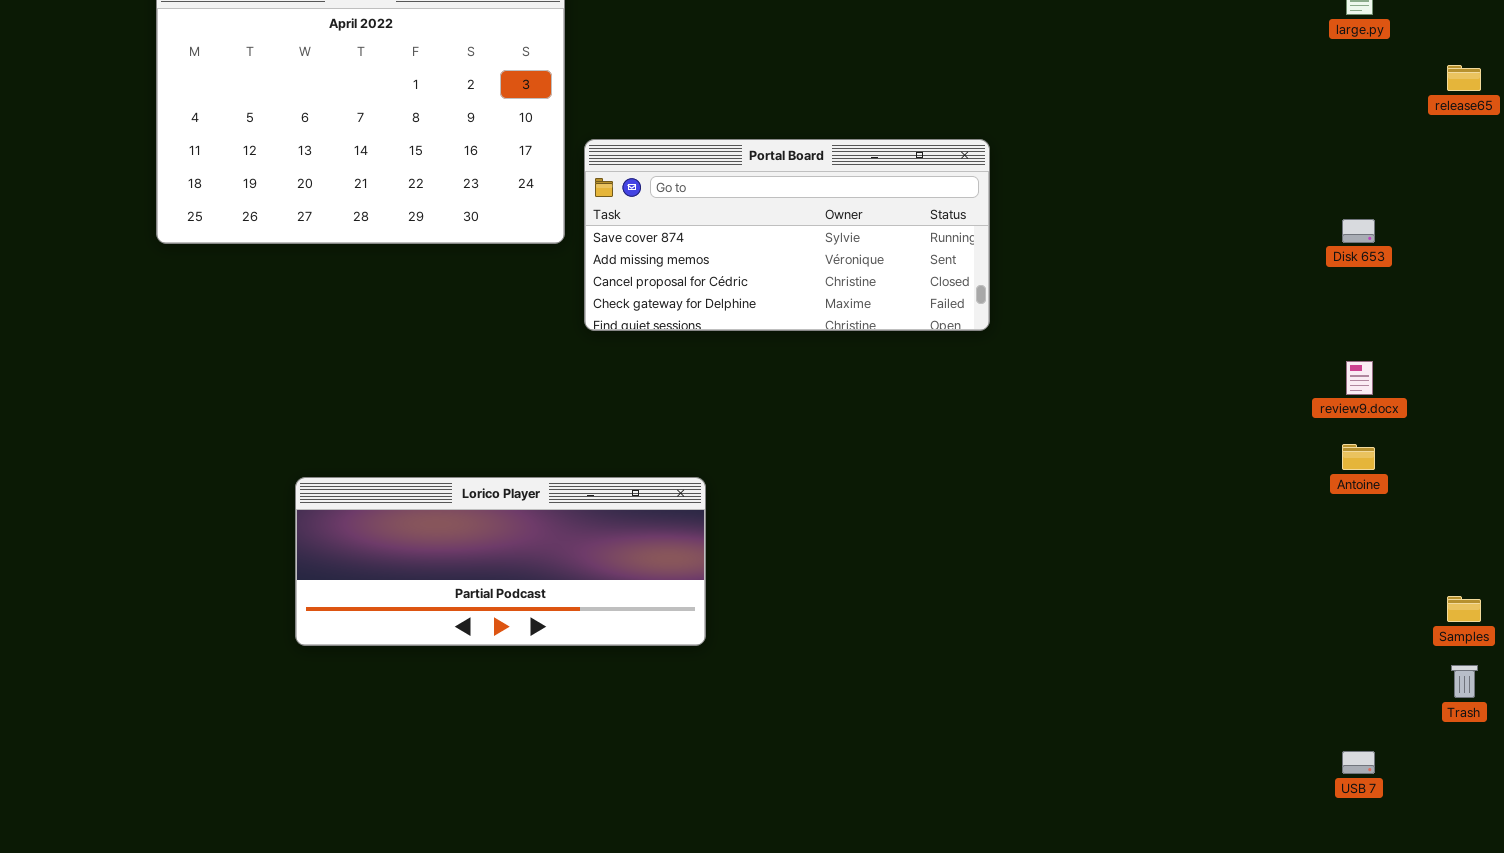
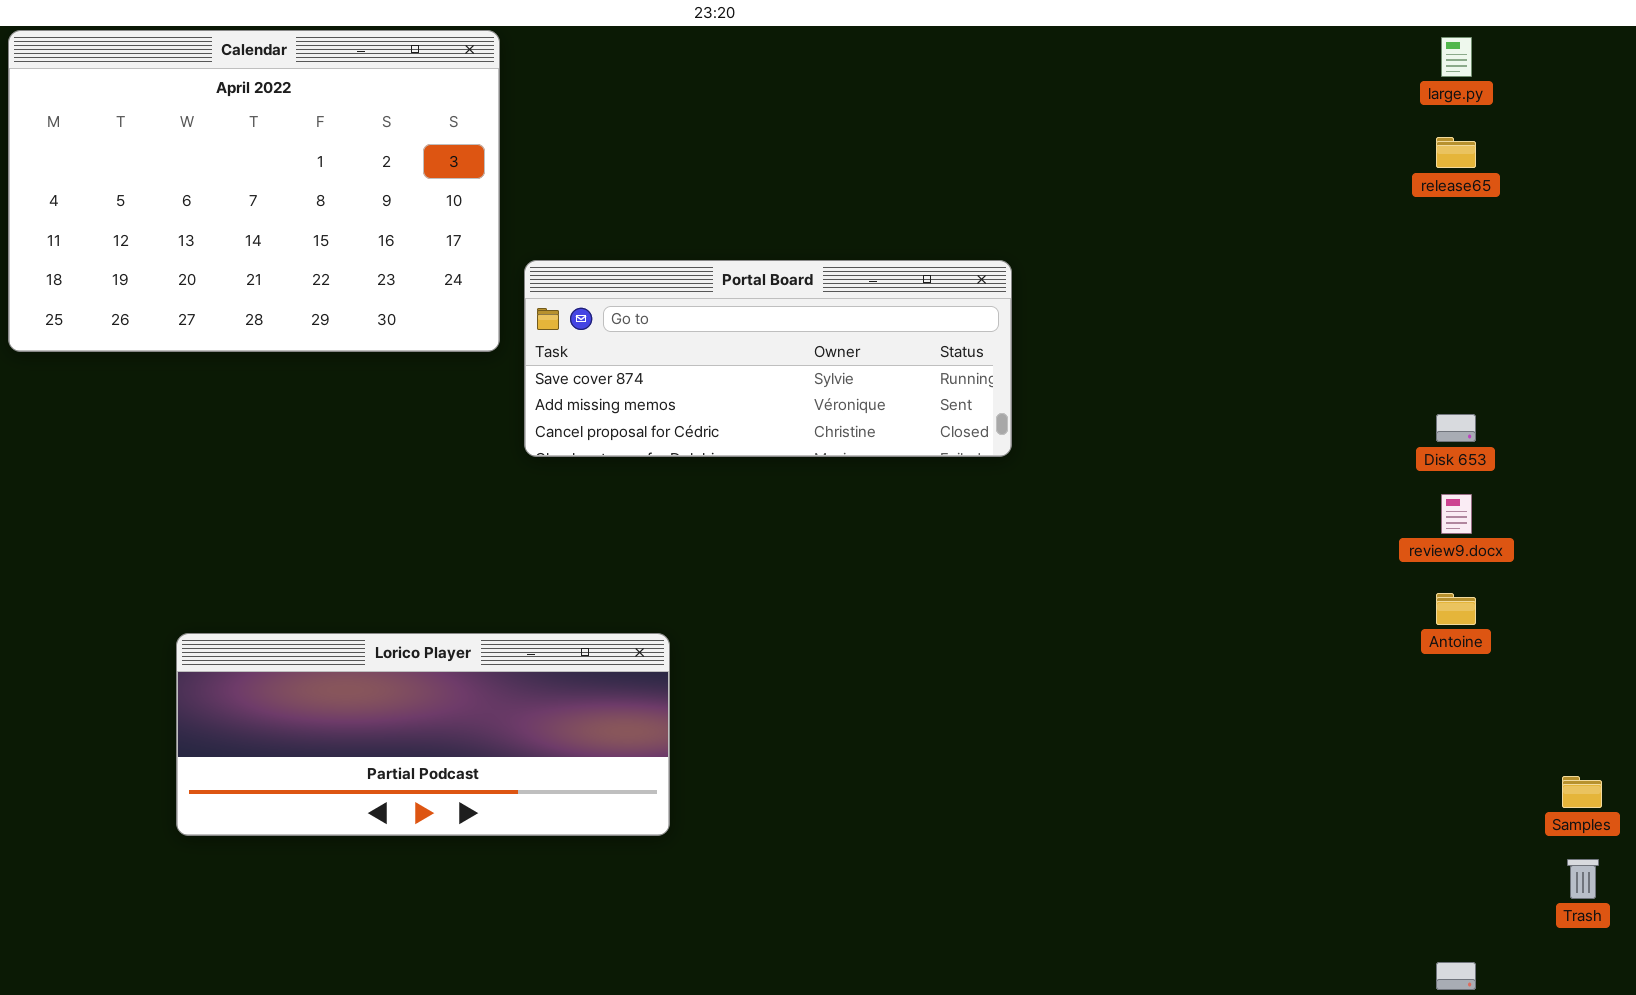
release65: [1447,65,1481,91] -> [1436,137,1476,168], moved
Portal Board: [584,139,990,331] -> [524,260,1012,457], resized
Disk 653: [1342,219,1375,243] -> [1436,414,1476,442], moved

